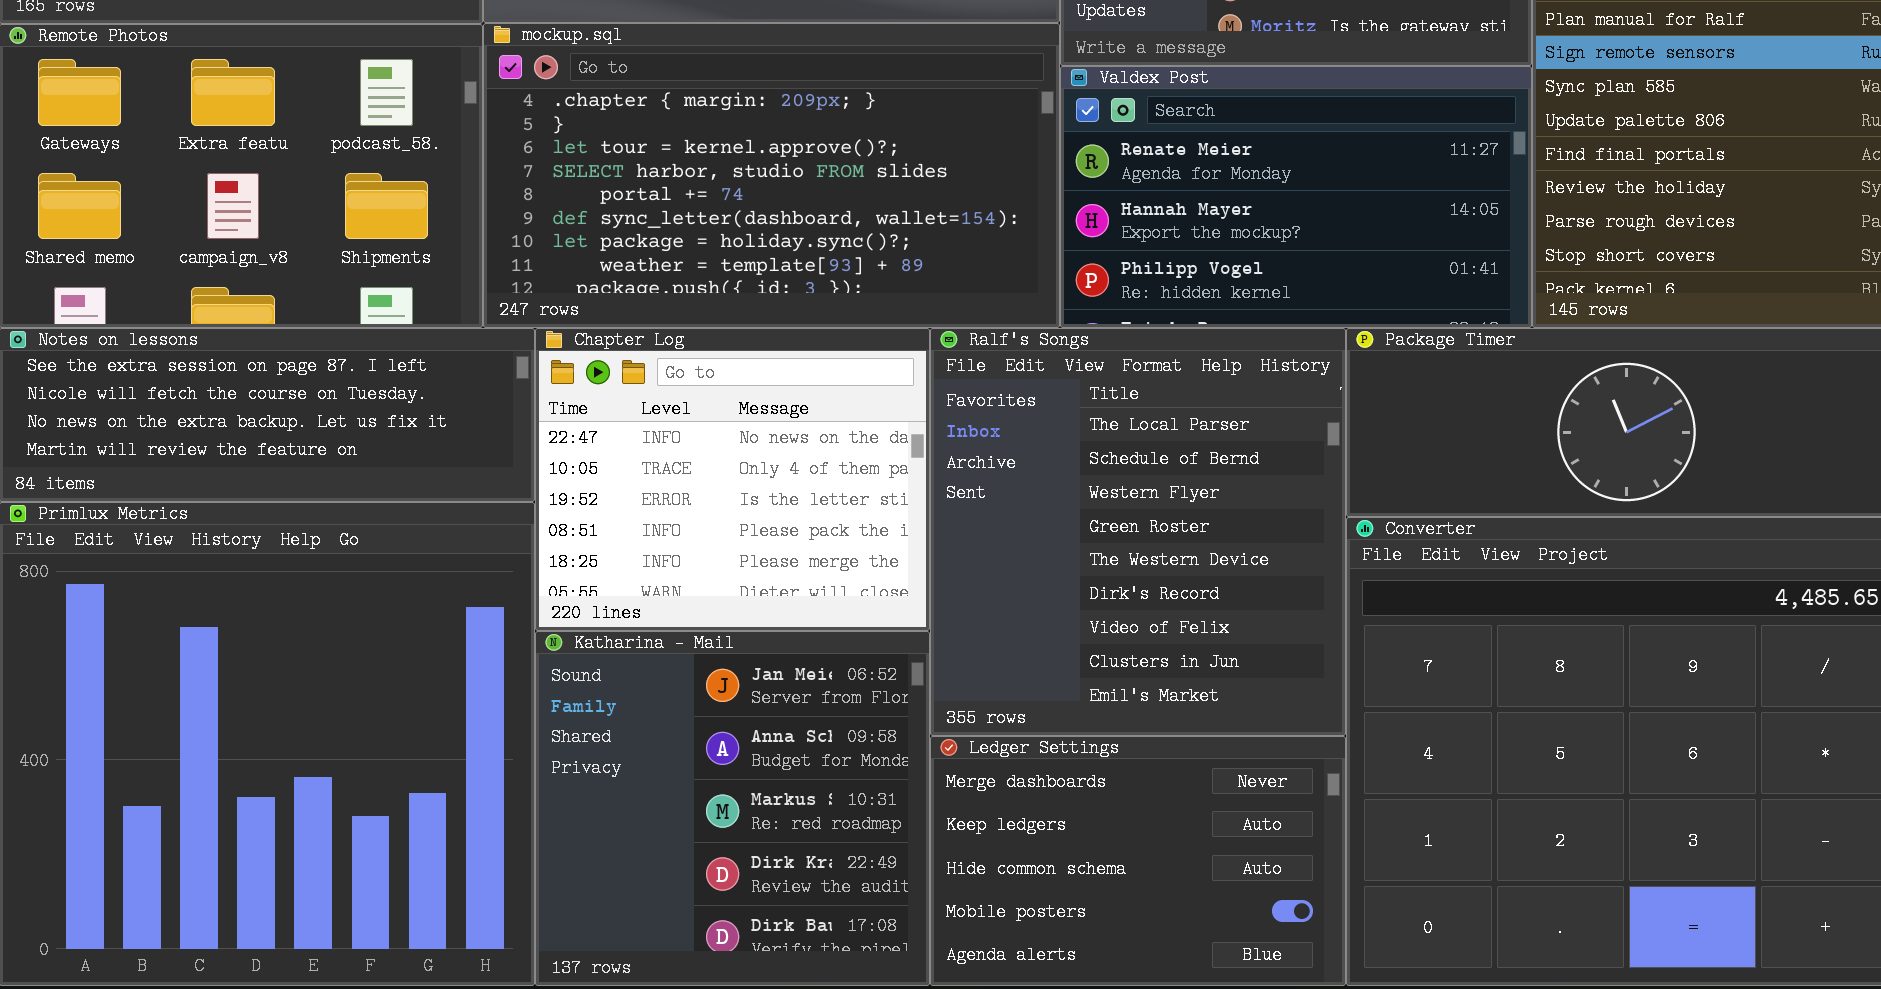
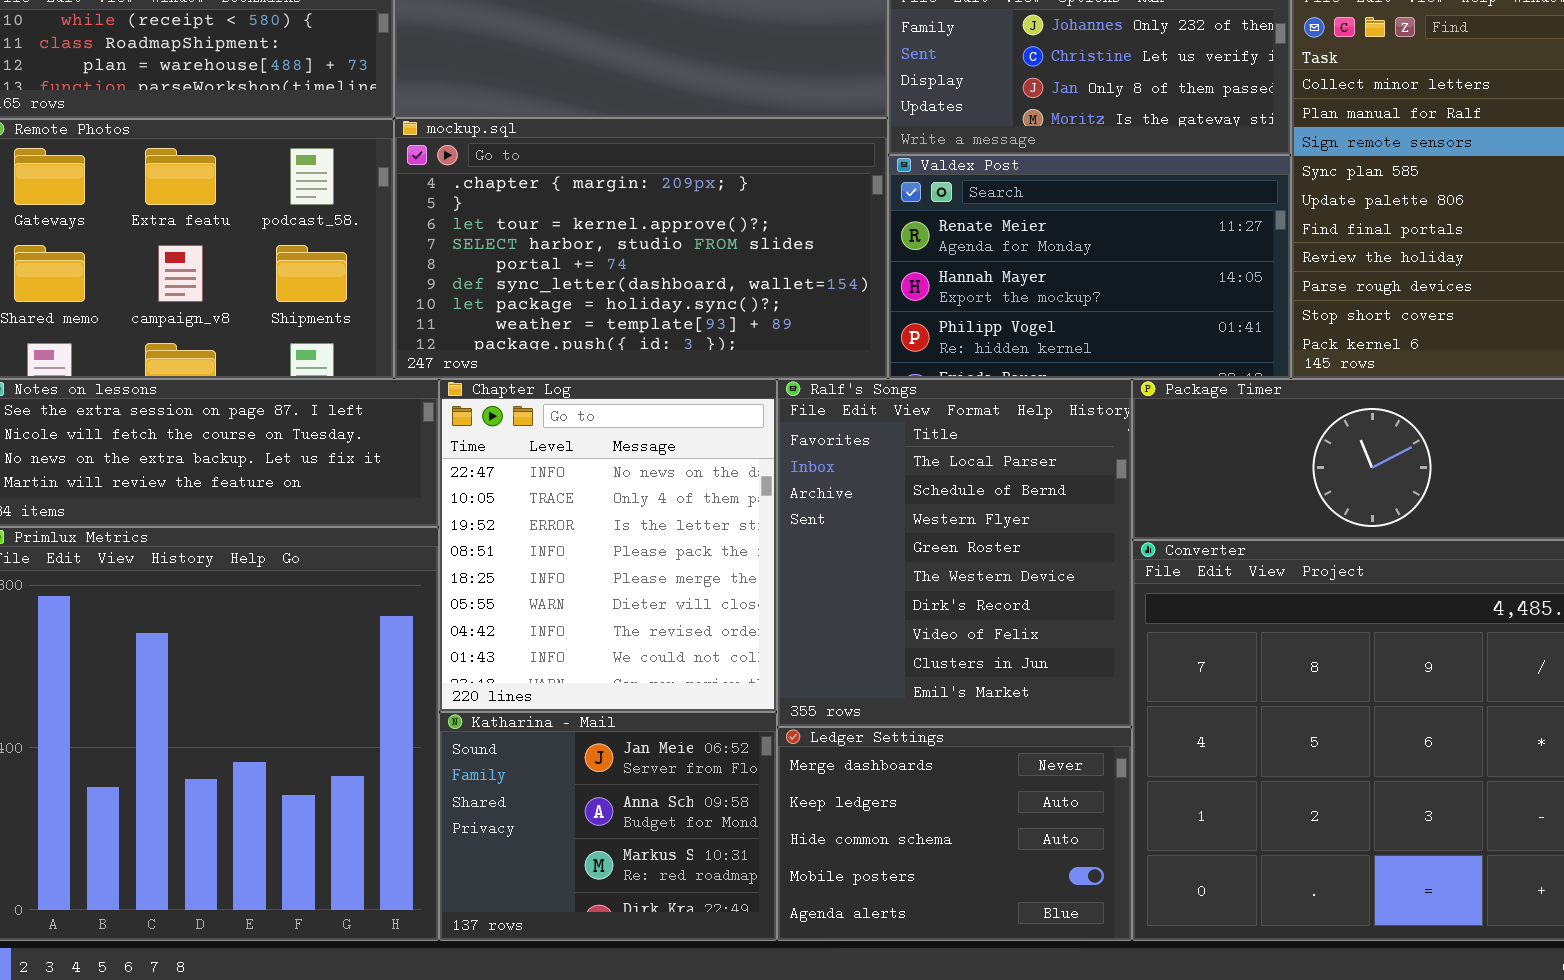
Chapter Log: [535,328,930,631] -> [439,379,777,712], resized
Katharina - Mail: [535,631,930,986] -> [439,712,777,941], resized

